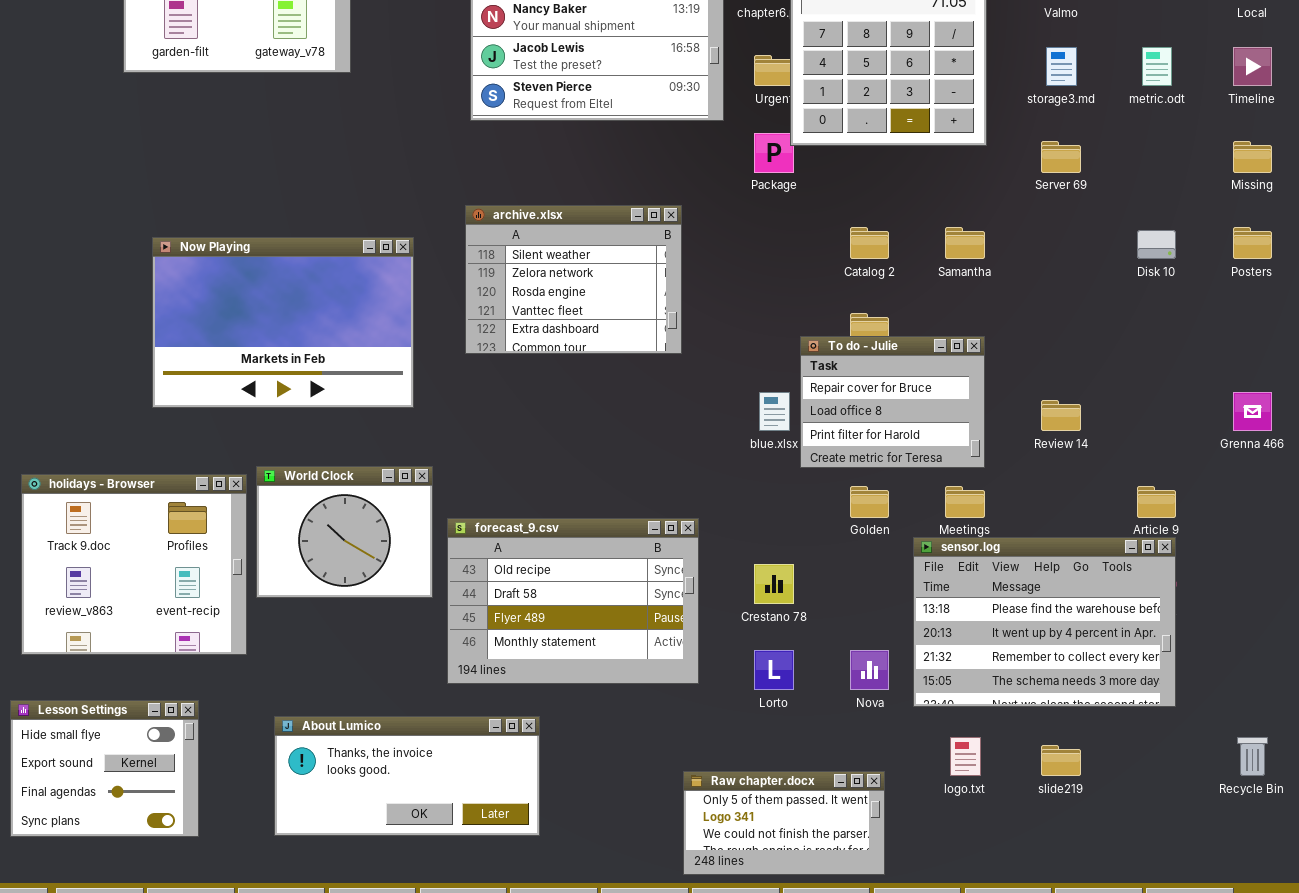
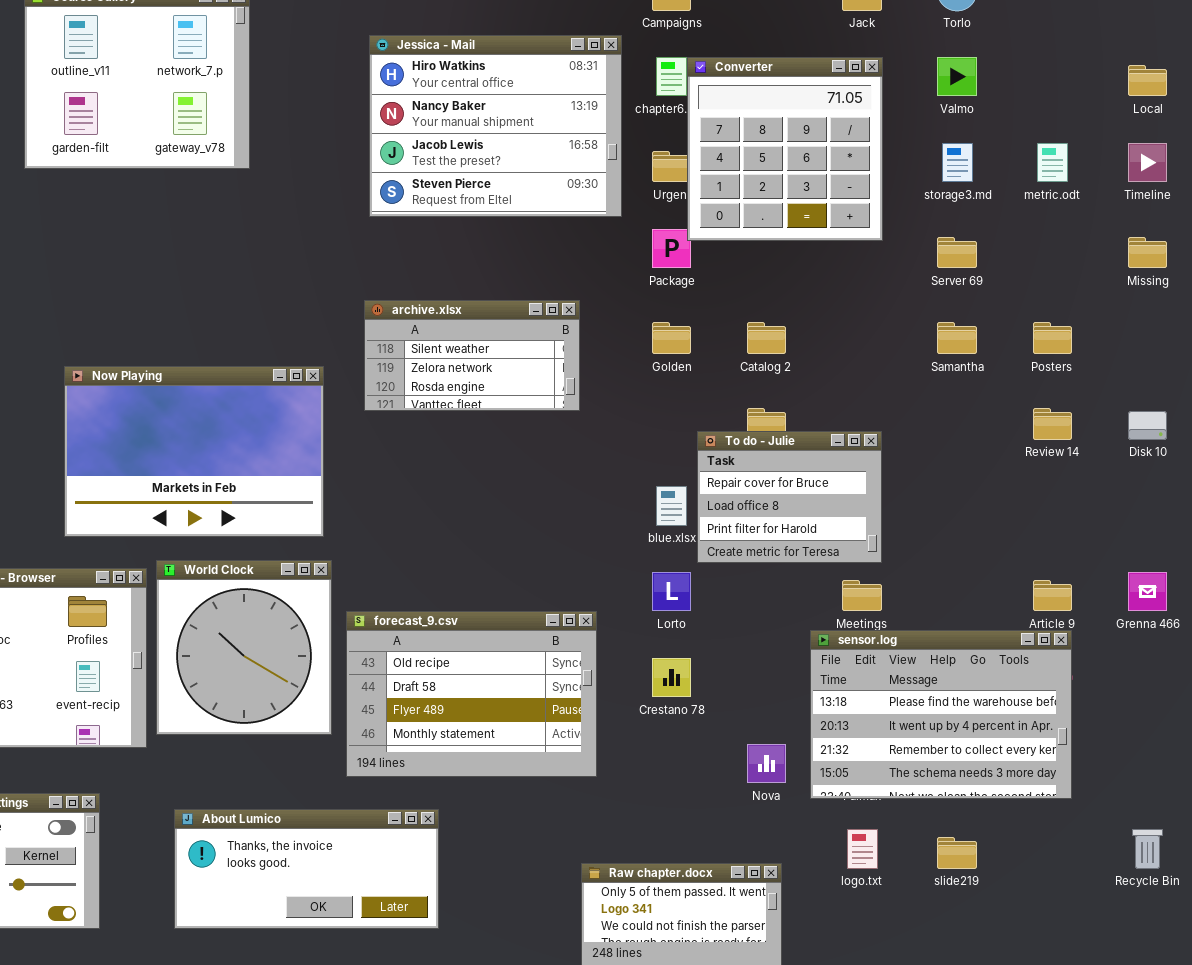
archive.xlsx: [465,205,682,354] -> [364,300,580,411], resized
Samantha: [945,227,985,259] -> [937,322,977,354], moved
Posters: [1233,227,1272,259] -> [1033,322,1072,354], moved
Disk 10: [1137,230,1176,259] -> [1128,411,1167,440], moved
Now Playing: [152,237,414,408] -> [64,366,324,537], moved
Grenna 466: [1233,392,1272,431] -> [1128,572,1167,611], moved
Review 14: [1041,400,1081,431] -> [1033,408,1072,440], moved
World Clock: [256,466,433,598] -> [156,560,332,735], resized
Golden: [850,486,889,518] -> [652,322,691,354], moved
Lorto: [754,650,794,690] -> [652,572,691,611], moved

